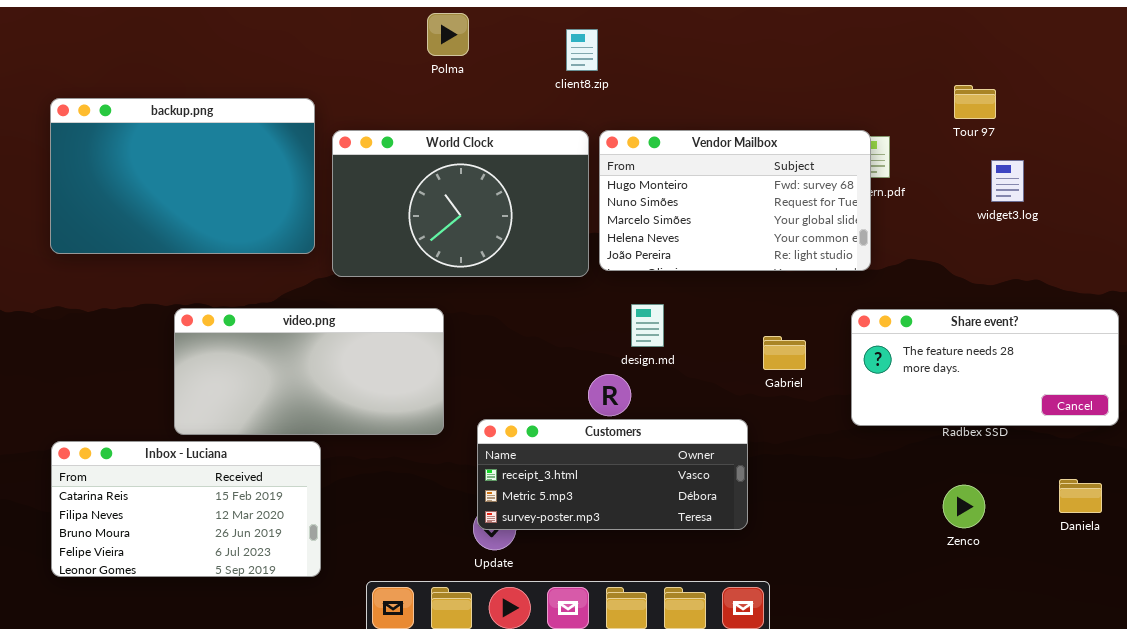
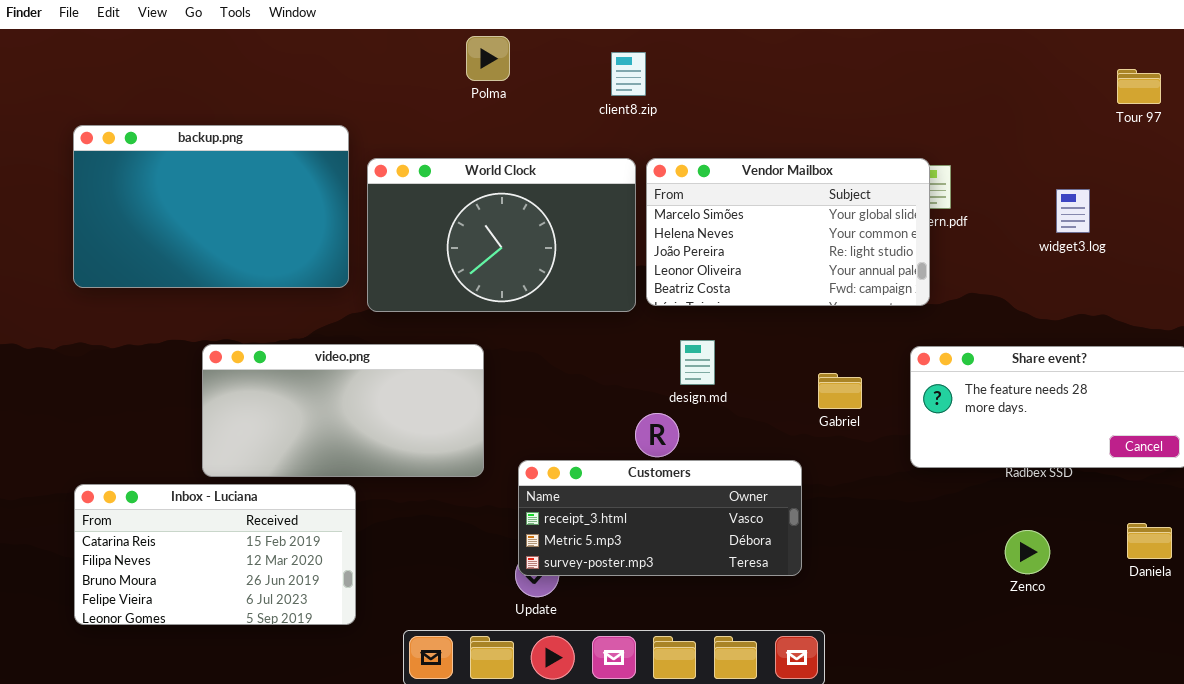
Tour 97: [954,85,996,119] -> [1117,69,1161,104], moved
Vendor Mailbox: [599,130,871,271] -> [646,158,930,306], scrolled down 2 rows

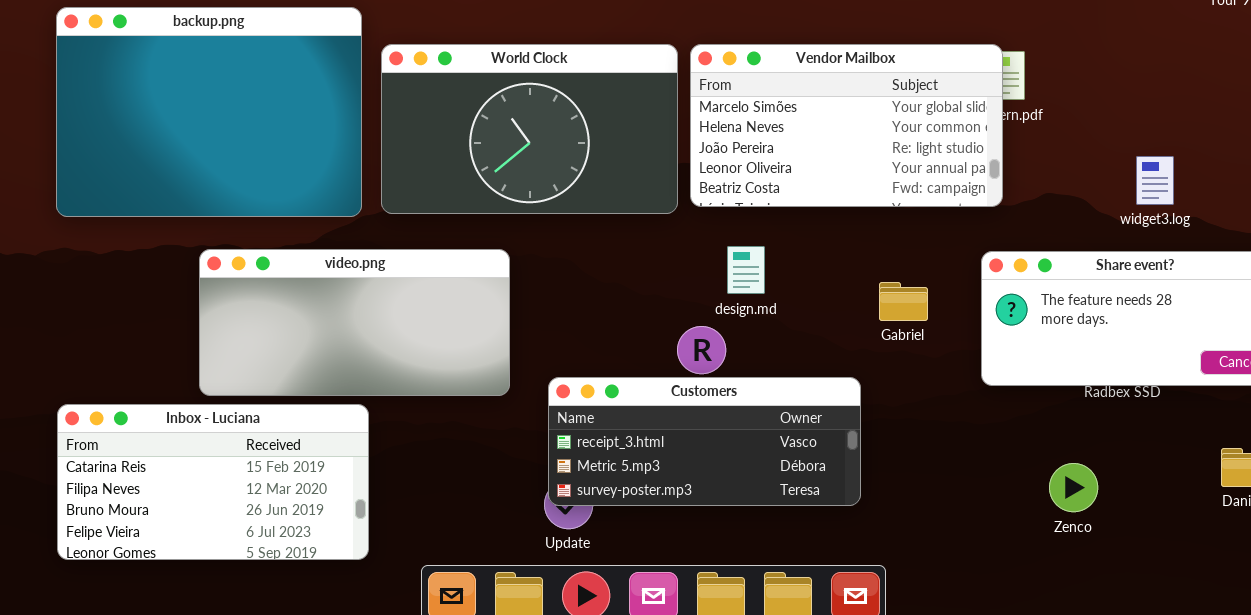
backup.png: [73,125,349,288] -> [56,7,362,217], resized
widget3.log: [1056,189,1090,233] -> [1136,156,1174,205], moved
Zenco: [1005,530,1050,574] -> [1049,463,1098,512], moved

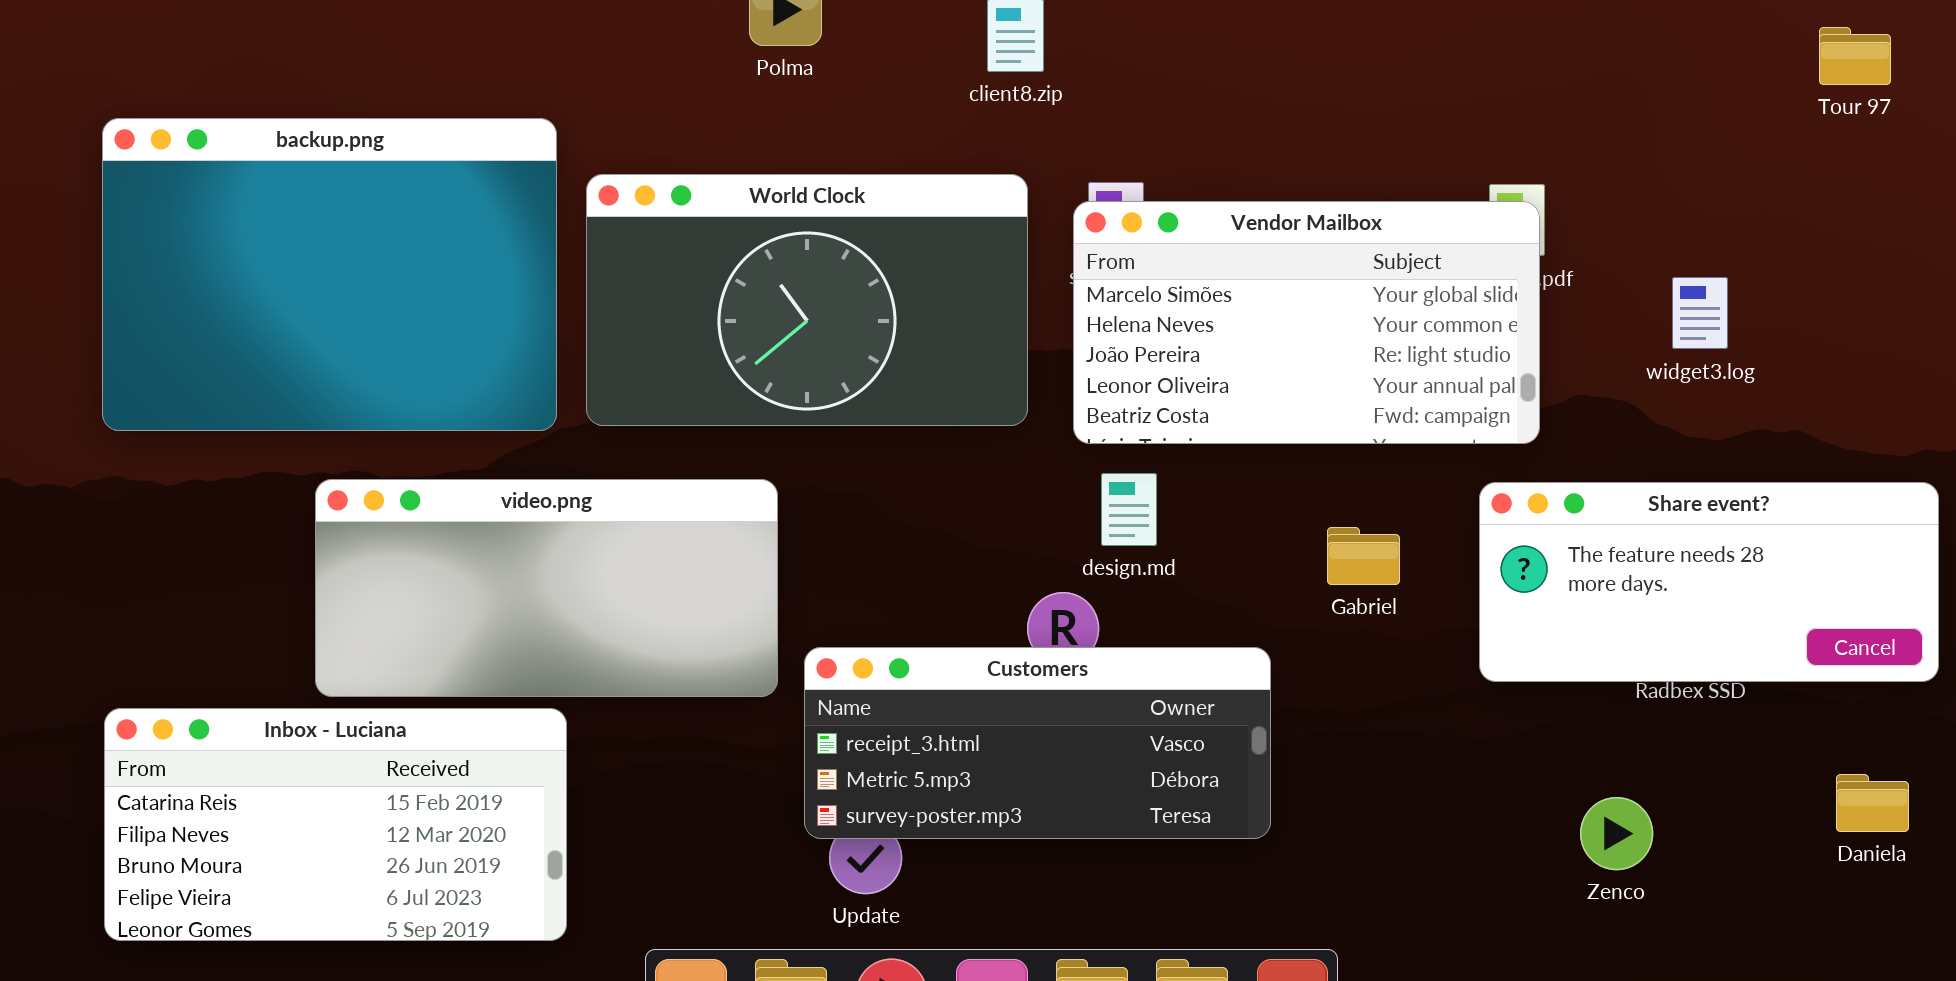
Vendor Mailbox: [690,44,1003,207] -> [1073,201,1540,444], moved
widget3.log: [1136,156,1174,205] -> [1672,277,1728,349], moved
Customers: [548,377,861,506] -> [804,647,1271,839], moved

